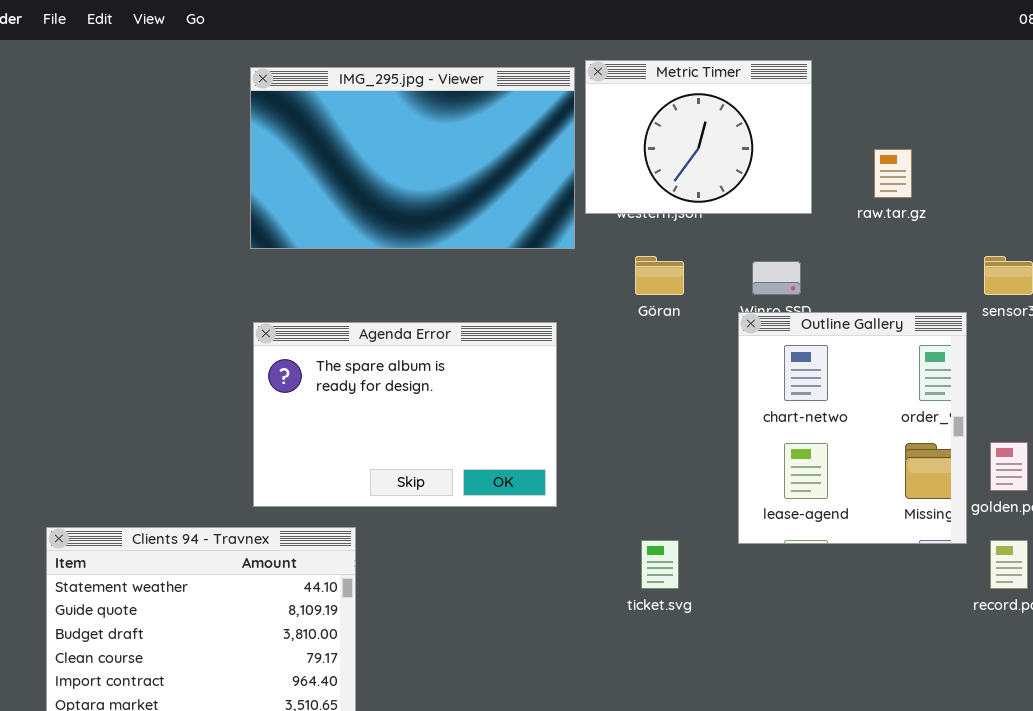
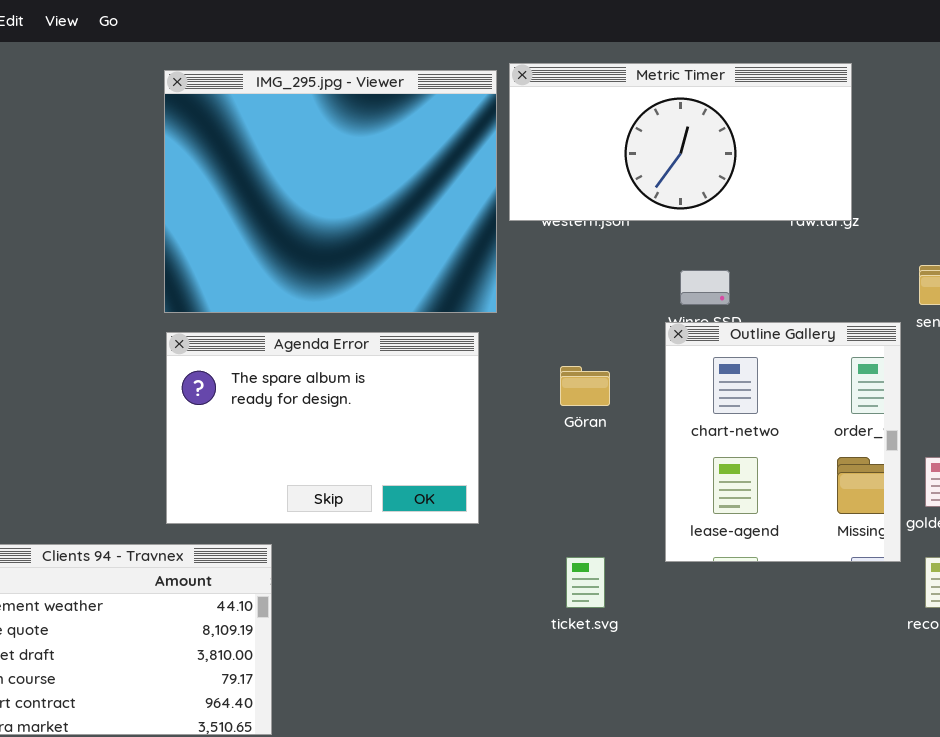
Metric Timer: [585,60,812,214] -> [509,63,852,221], resized
IMG_295.jpg - Viewer: [250,67,575,249] -> [164,70,497,313], resized
Göran: [635,256,684,295] -> [560,366,610,406], moved

